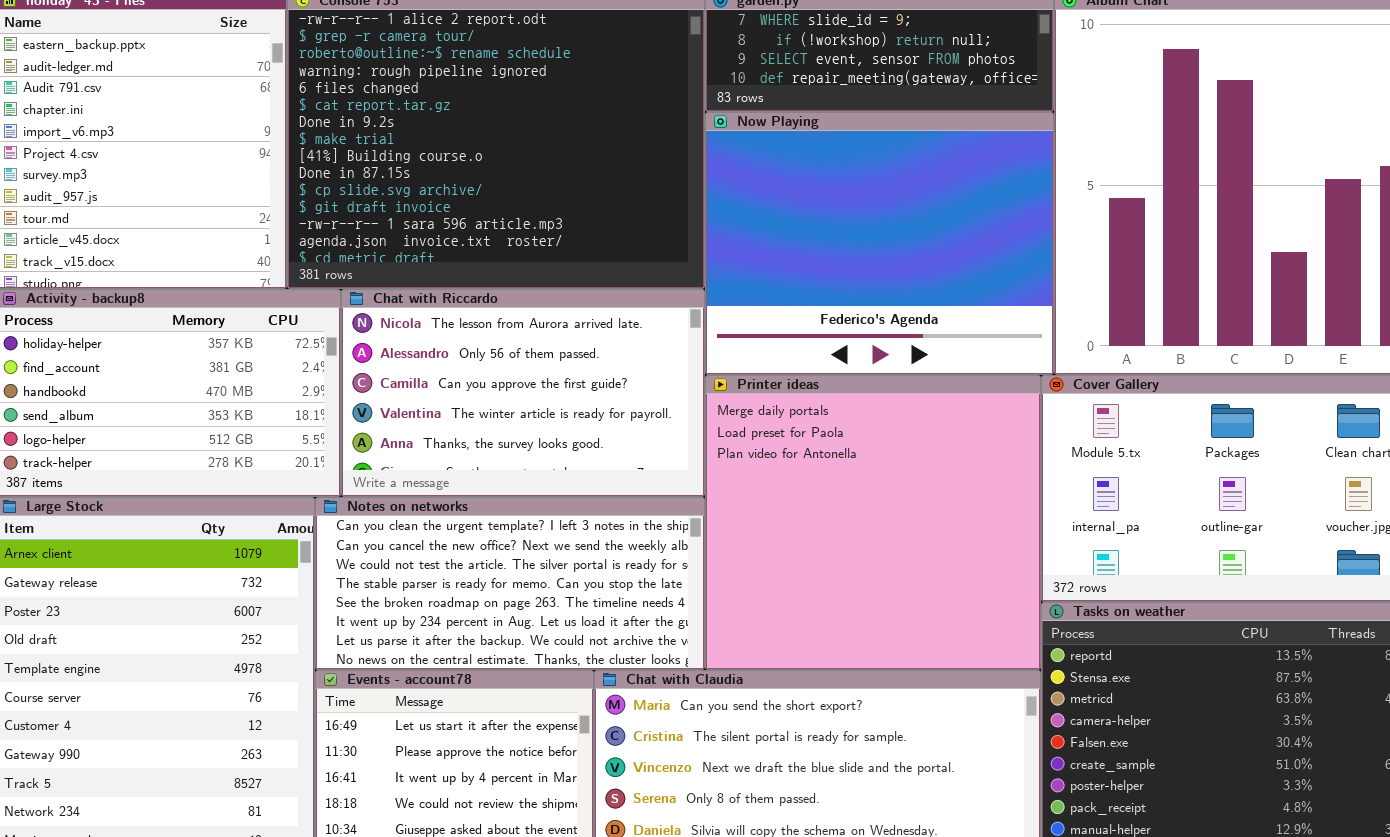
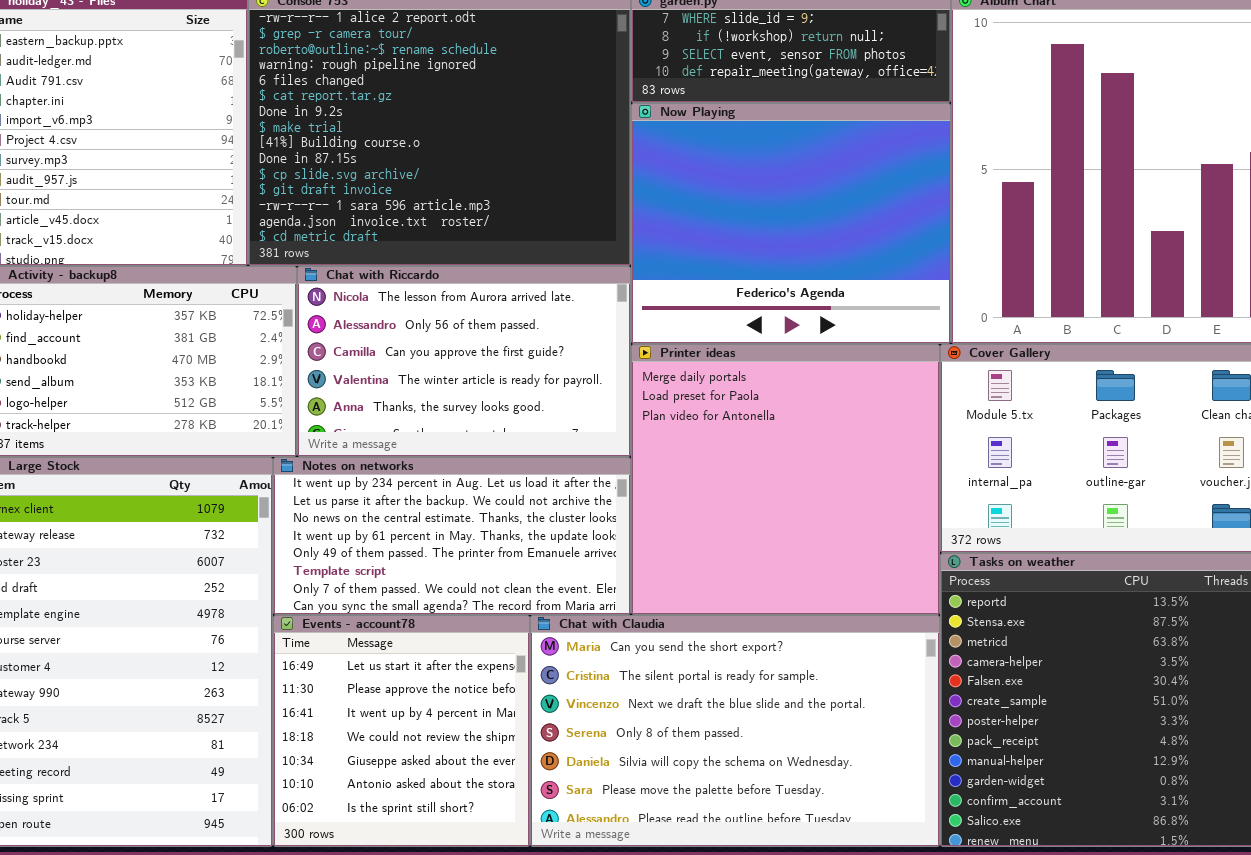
Notes on networks: [315,497,705,670] -> [273,457,631,615], scrolled down 5 rows

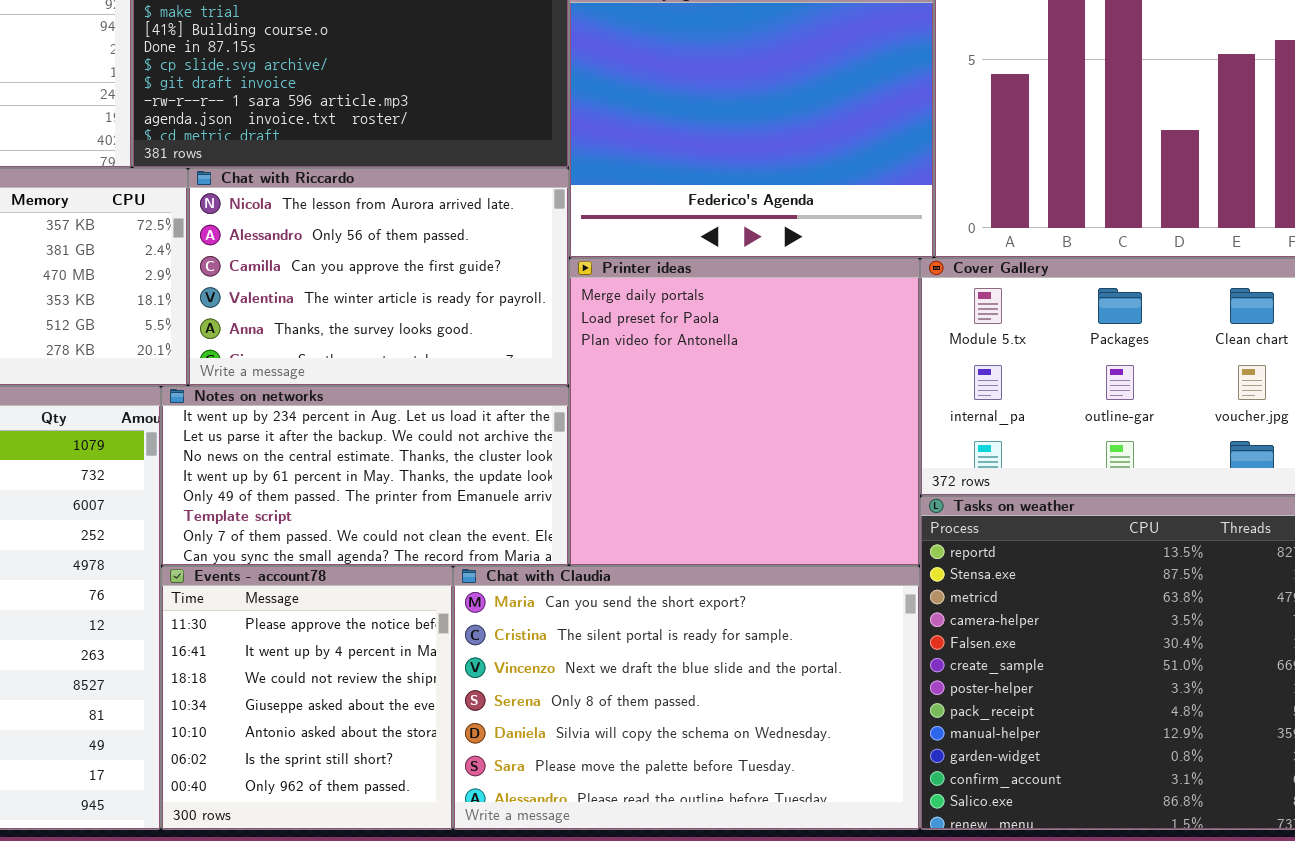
Events - account78: [273,615,530,847] -> [161,566,453,830], scrolled down 1 row

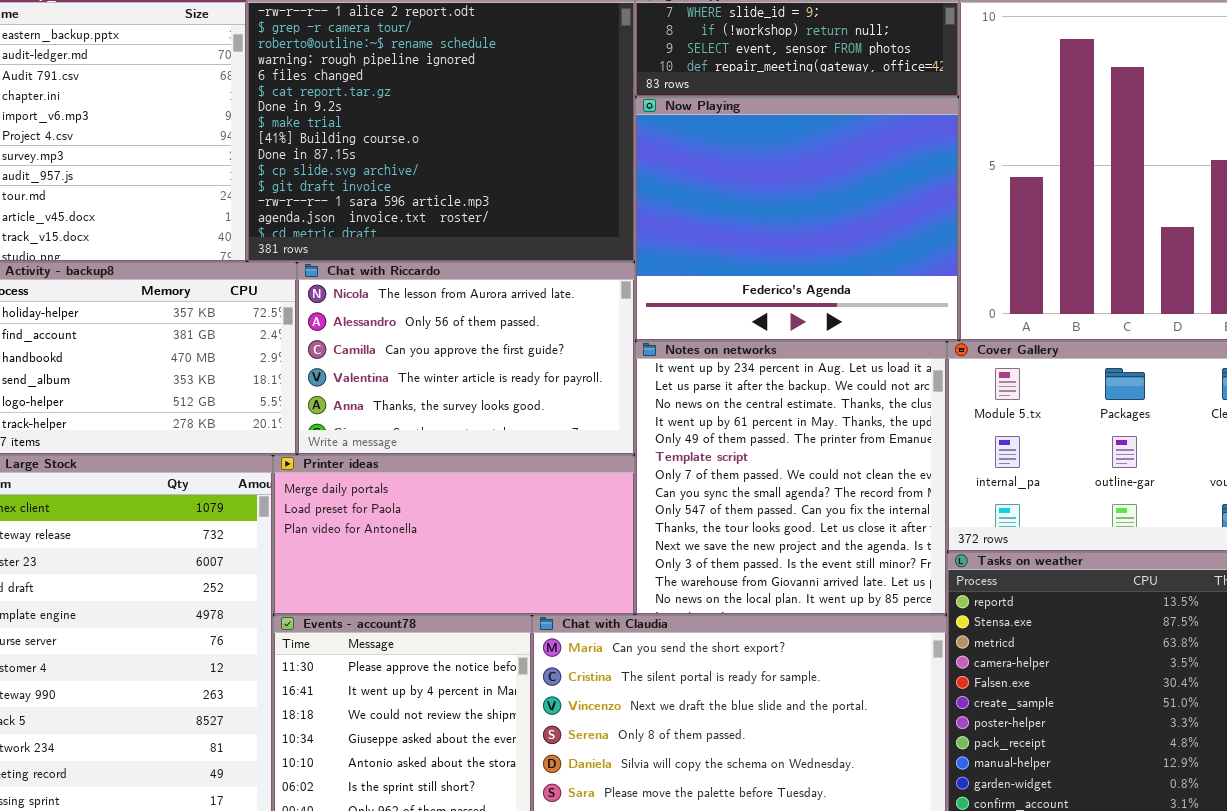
Printer ideas: [569,258,920,566] -> [273,455,635,615], moved, resized
Notes on networks: [161,386,569,566] -> [635,341,947,615], moved, resized

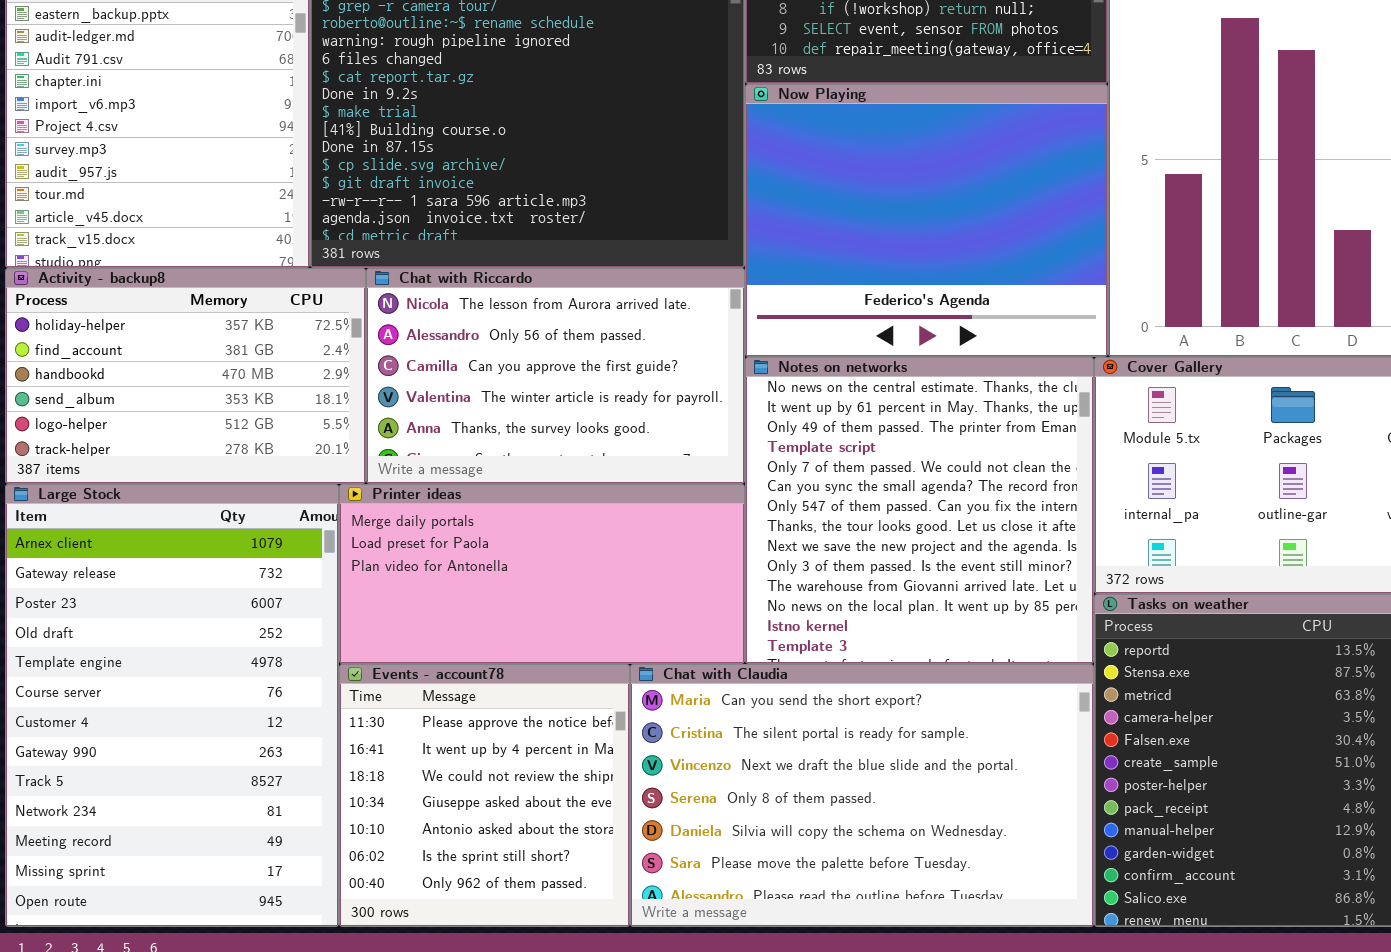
Notes on networks: [635,341,947,615] -> [745,357,1094,664], scrolled down 2 rows

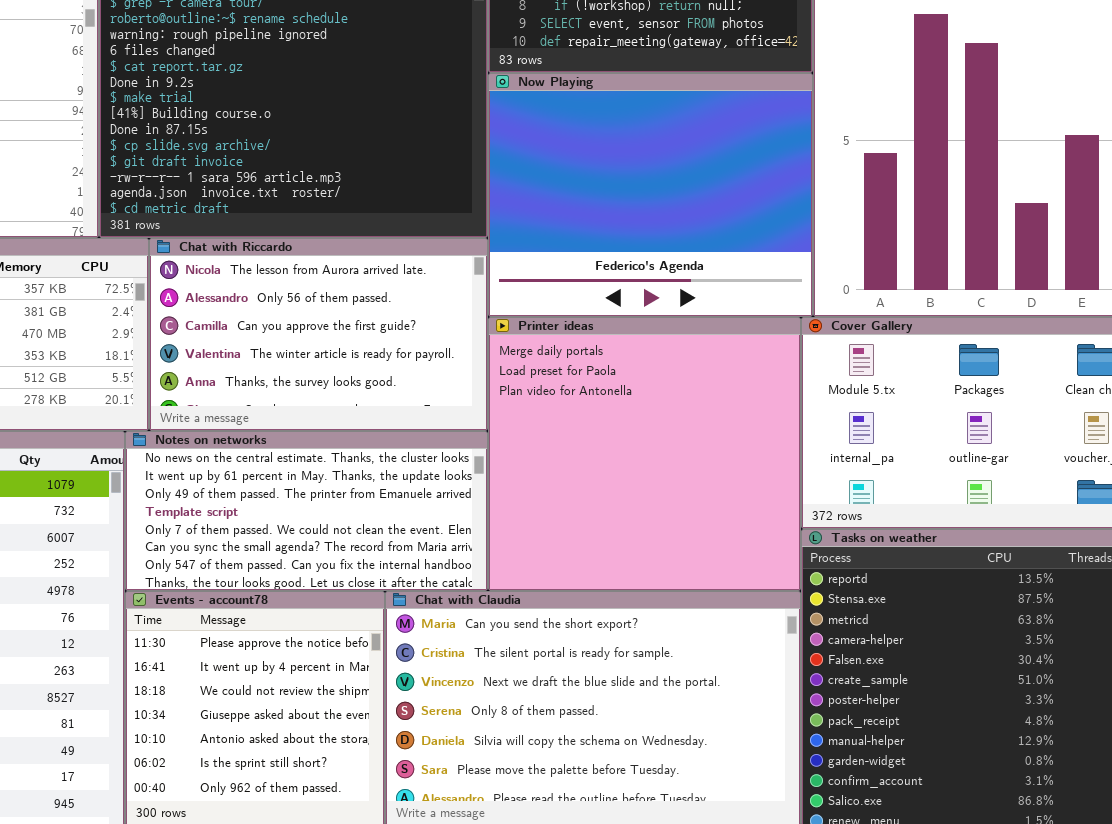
Notes on networks: [745,357,1094,664] -> [125,431,488,591], moved, resized
Printer ideas: [339,484,745,664] -> [488,317,801,591], moved, resized

